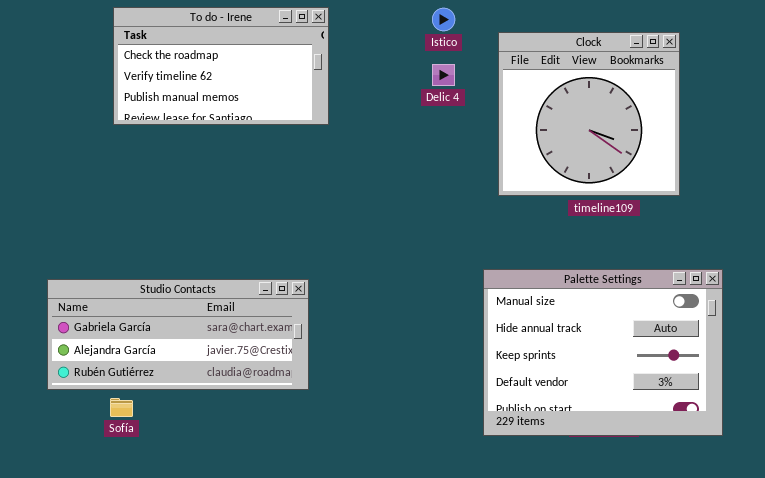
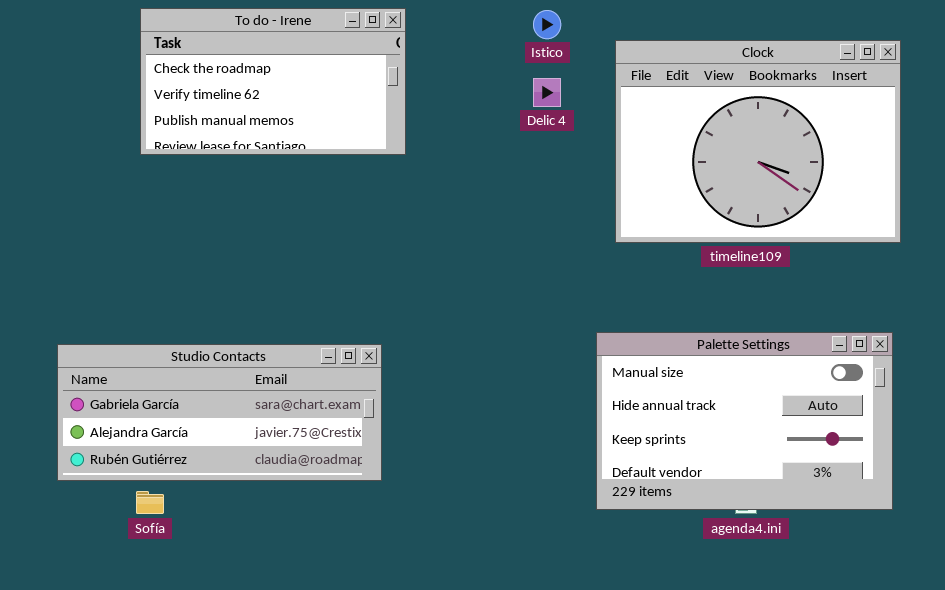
Clock: [498,32,680,196] -> [615,40,901,243], resized
Palette Settings: [483,269,723,436] -> [596,332,893,510], resized

